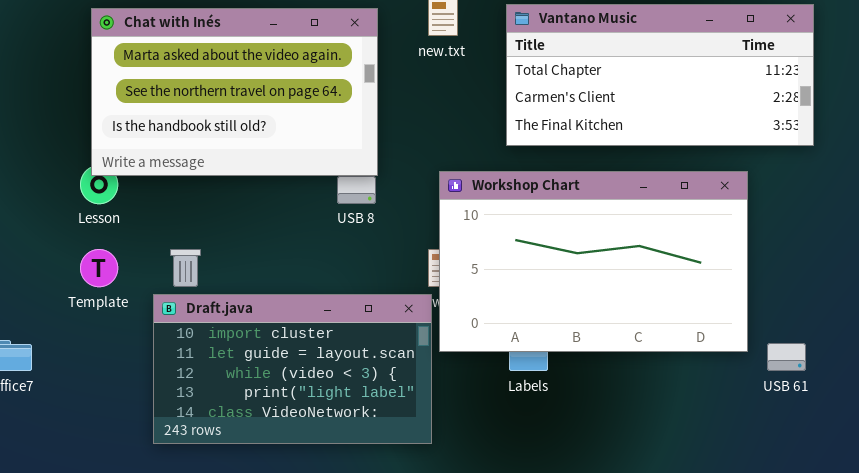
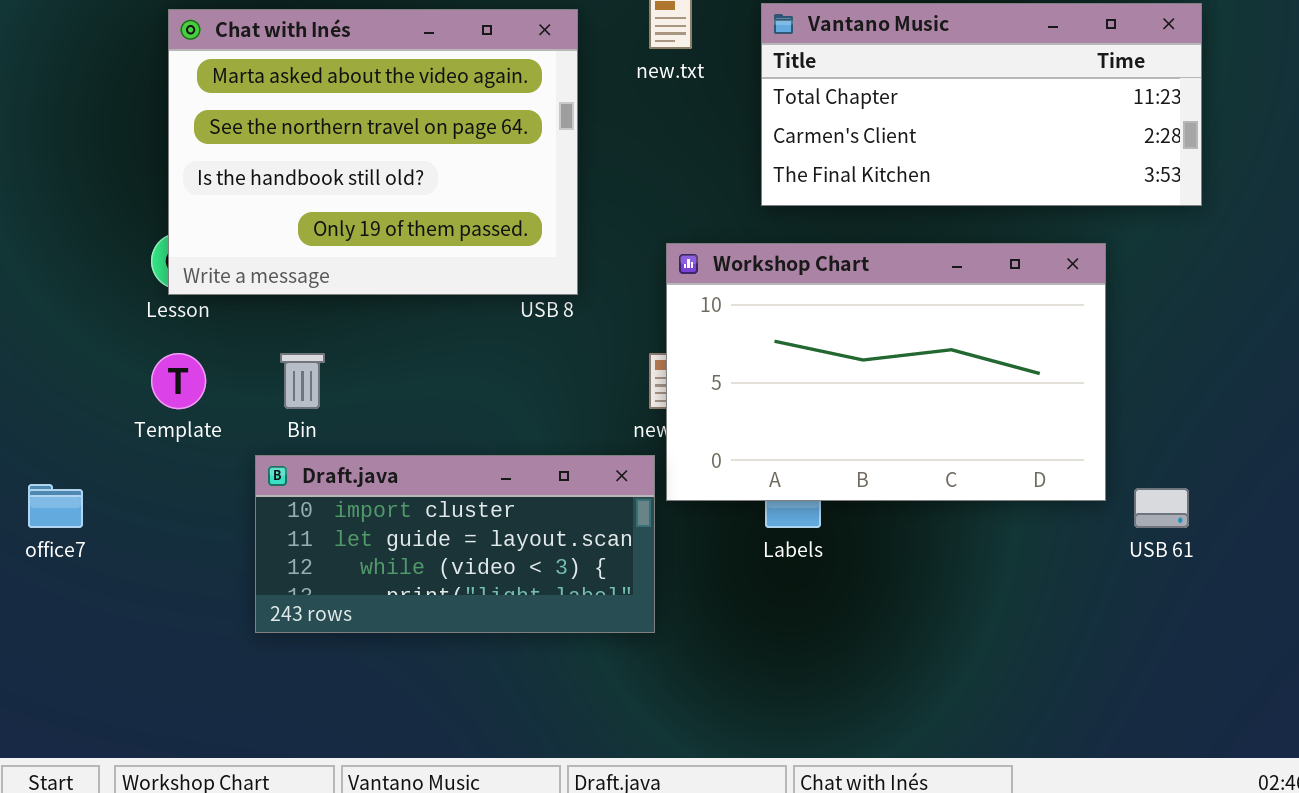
Chat with Inés: [91,8,378,176] -> [168,9,578,295], resized
Draft.java: [153,294,432,444] -> [255,455,655,633], resized

